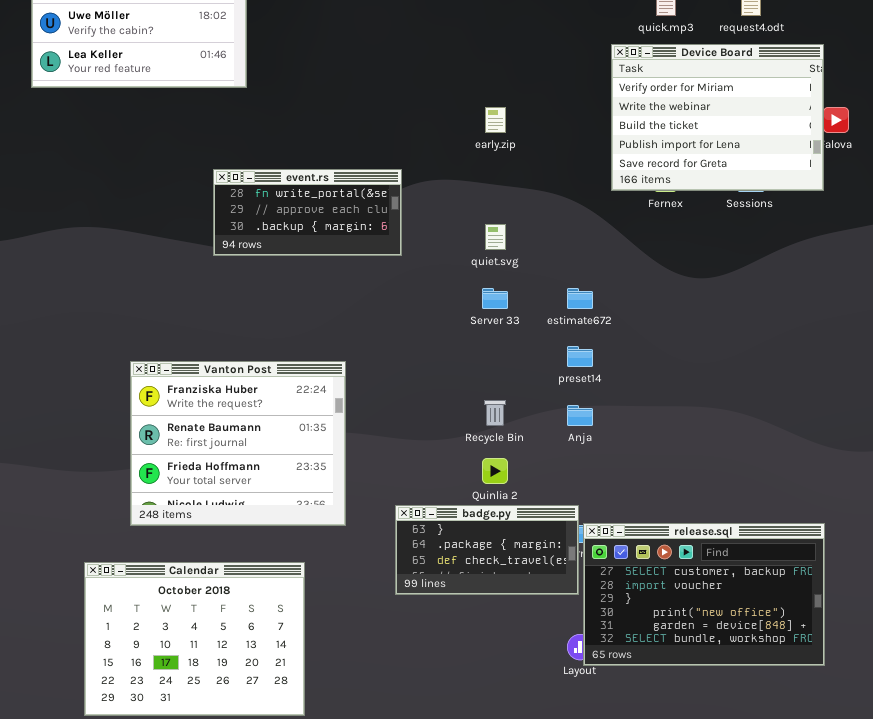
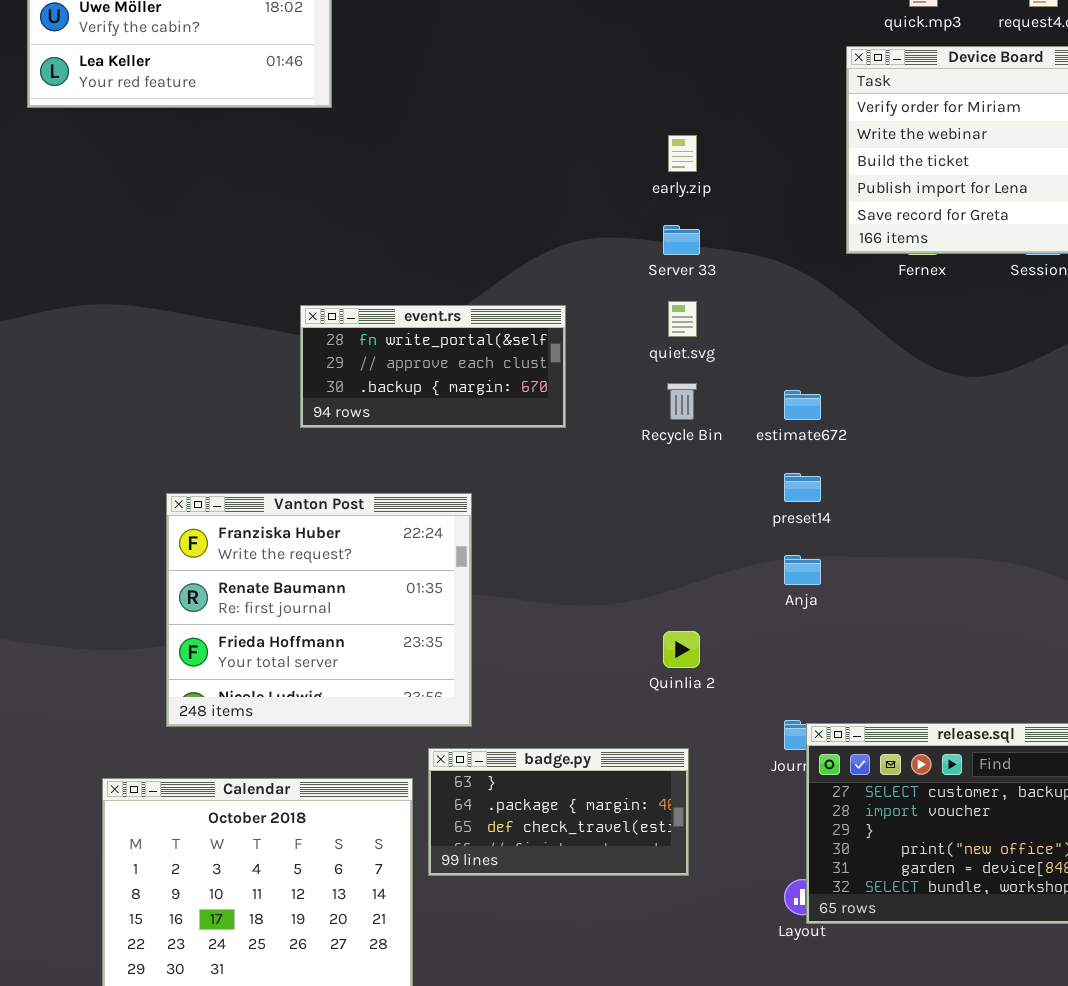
event.rs: [213,169,402,256] -> [300,305,566,428], moved
Server 33: [482,288,508,309] -> [663,225,700,255], moved
Recycle Bin: [484,400,506,426] -> [667,383,697,420], moved
badge.py: [395,505,579,595] -> [428,748,689,876], moved

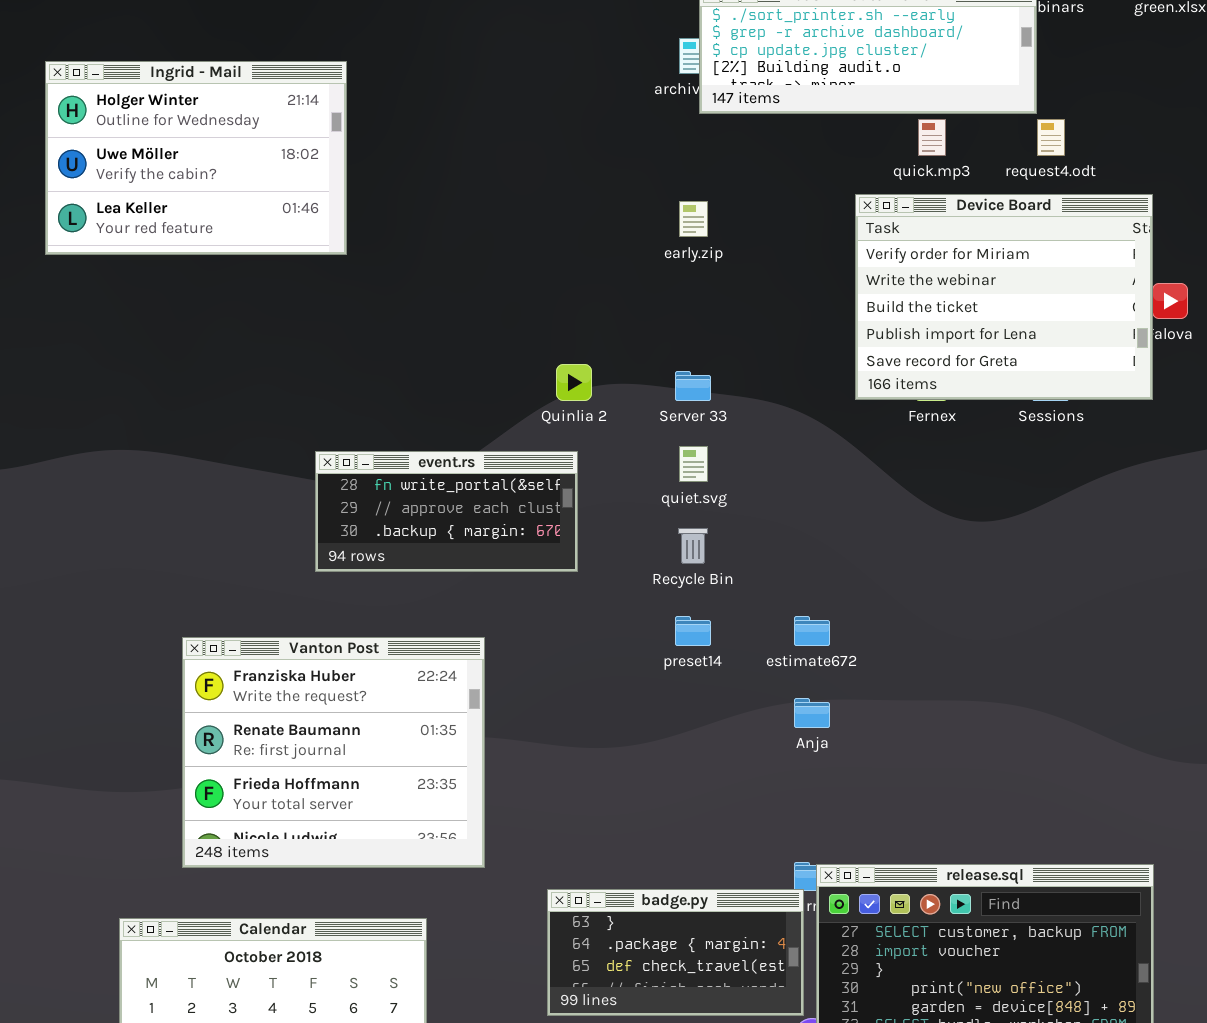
early.zip: [668,135,697,172] -> [679,201,708,237], moved
estimate672: [784,390,821,420] -> [794,616,830,646], moved
preset14: [784,473,821,502] -> [675,616,711,646], moved
Quinlia 2: [663,631,700,668] -> [556,364,592,401], moved
badge.py: [428,748,689,876] -> [547,889,804,1016], moved

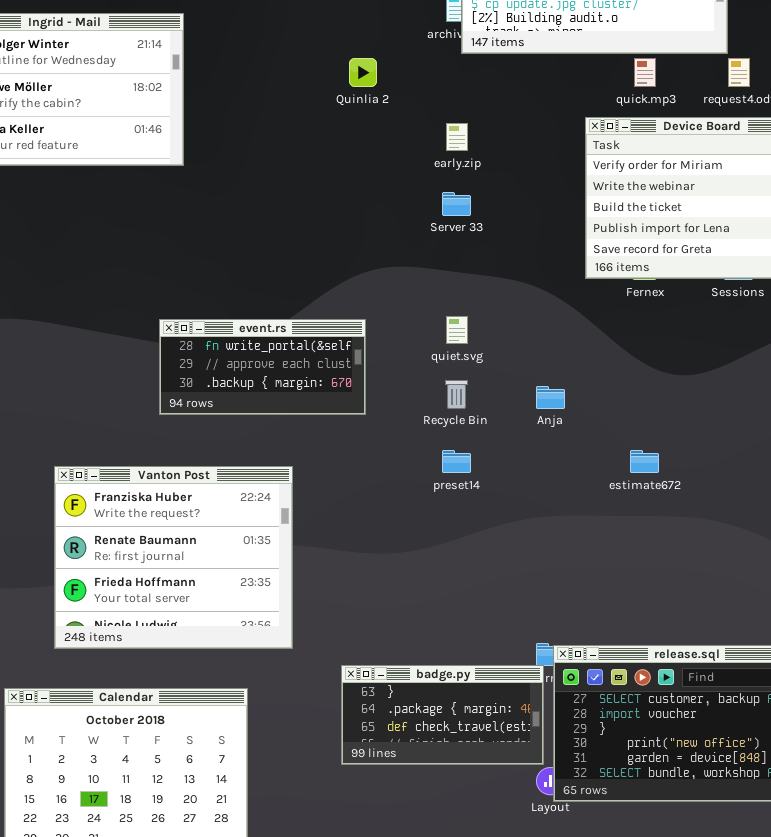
Quinlia 2: [556,364,592,401] -> [349,58,377,87], moved
Server 33: [675,371,711,401] -> [442,192,471,216], moved
estimate672: [794,616,830,646] -> [630,450,659,473], moved
Anja: [794,698,830,728] -> [536,386,565,409], moved

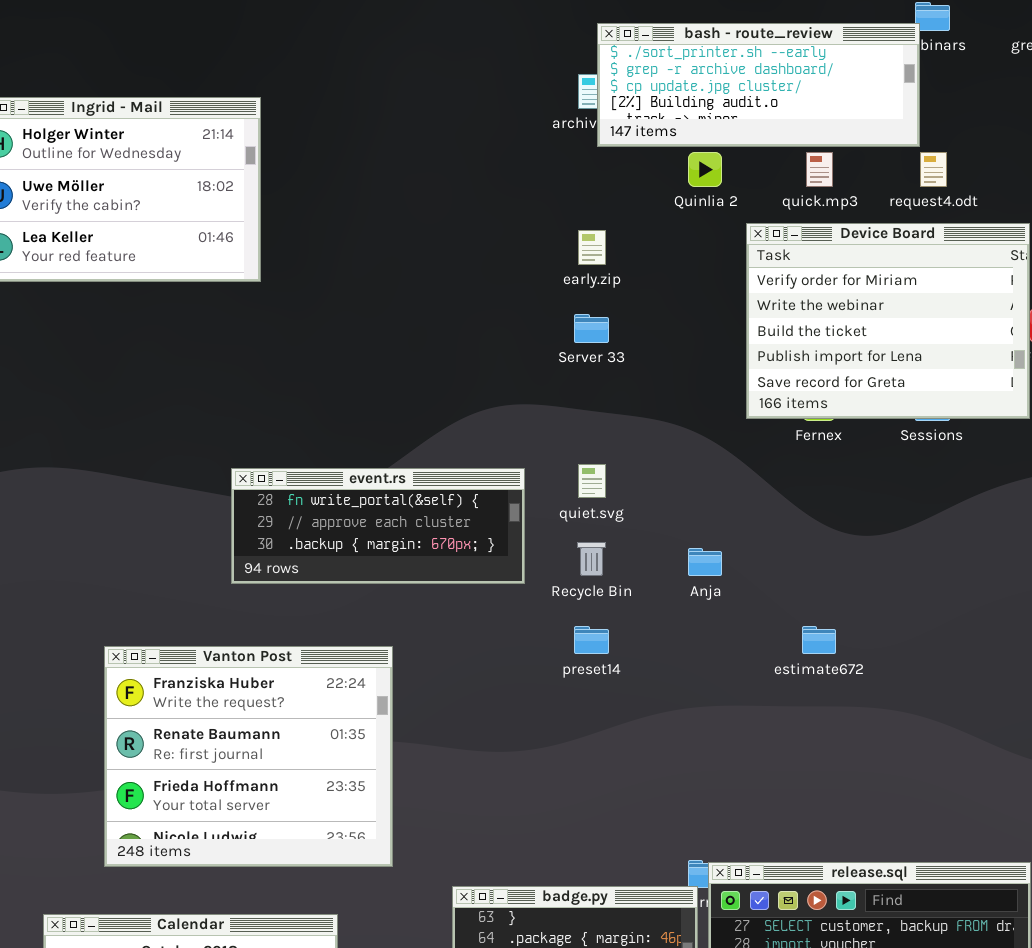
Quinlia 2: [349,58,377,87] -> [688,152,722,187], moved
event.rs: [159,319,366,415] -> [231,468,525,584], resized

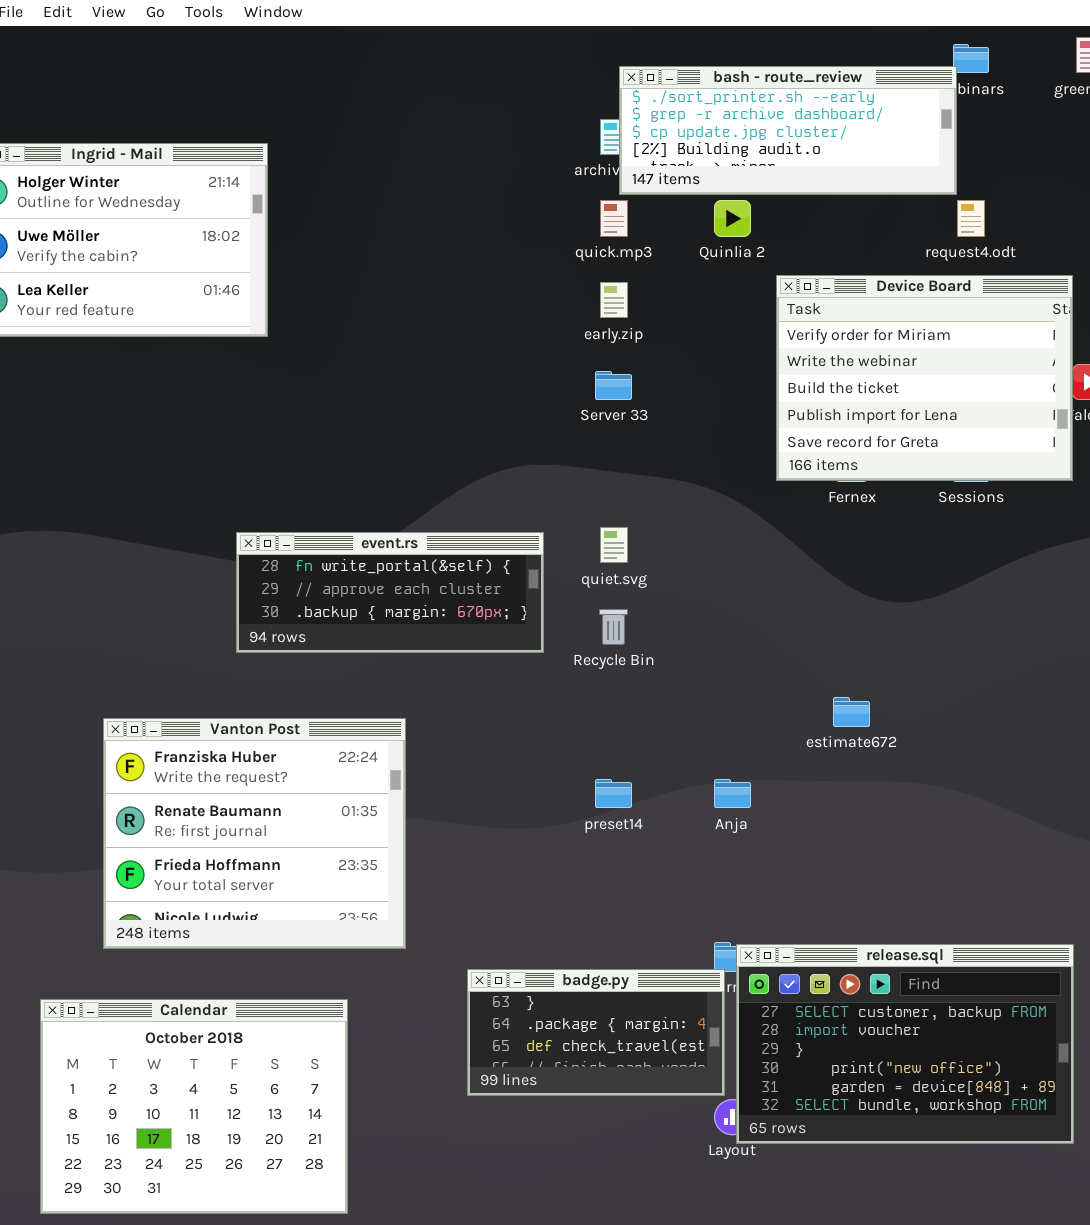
quick.mp3: [806,152,833,187] -> [600,200,628,237], moved
Anja: [688,548,722,576] -> [714,779,751,808], moved
preset14: [574,626,609,654] -> [595,779,632,808], moved

